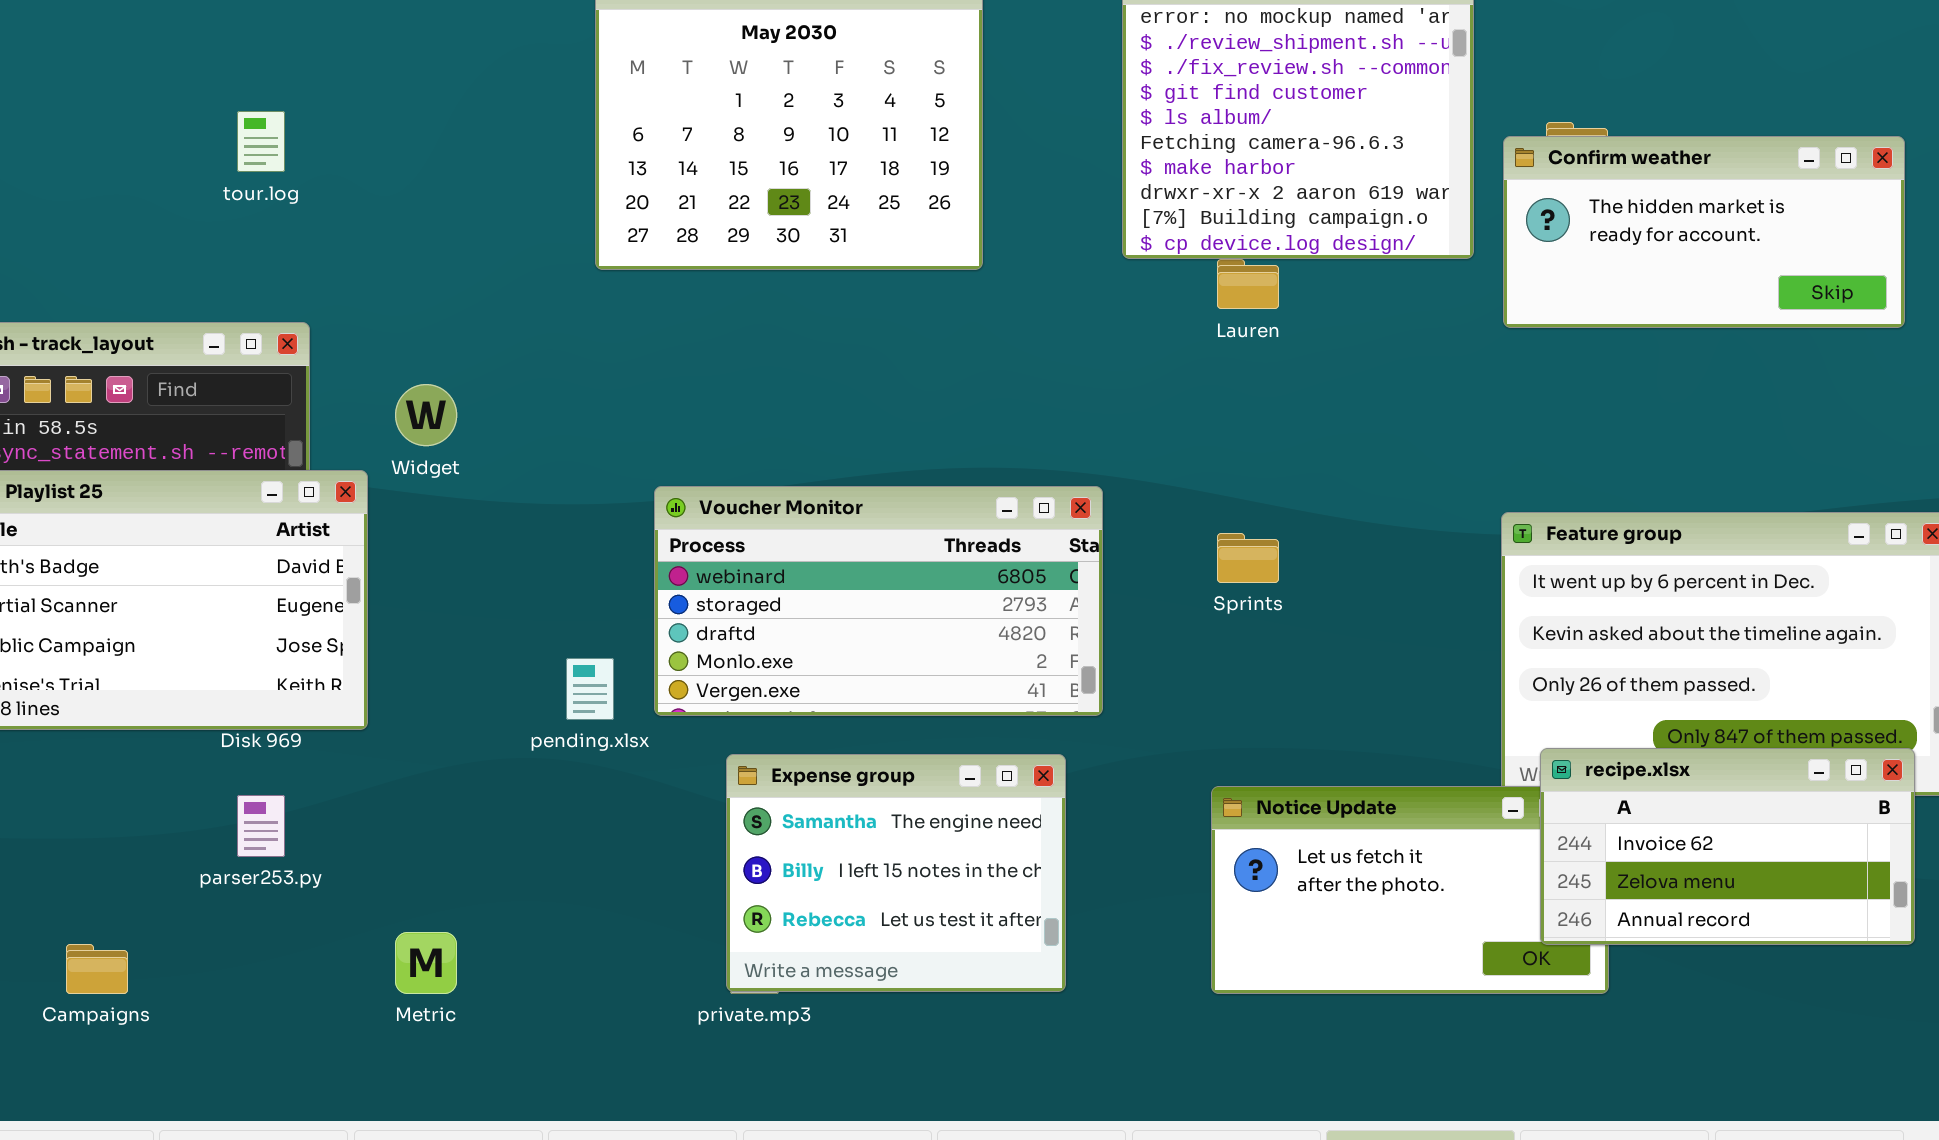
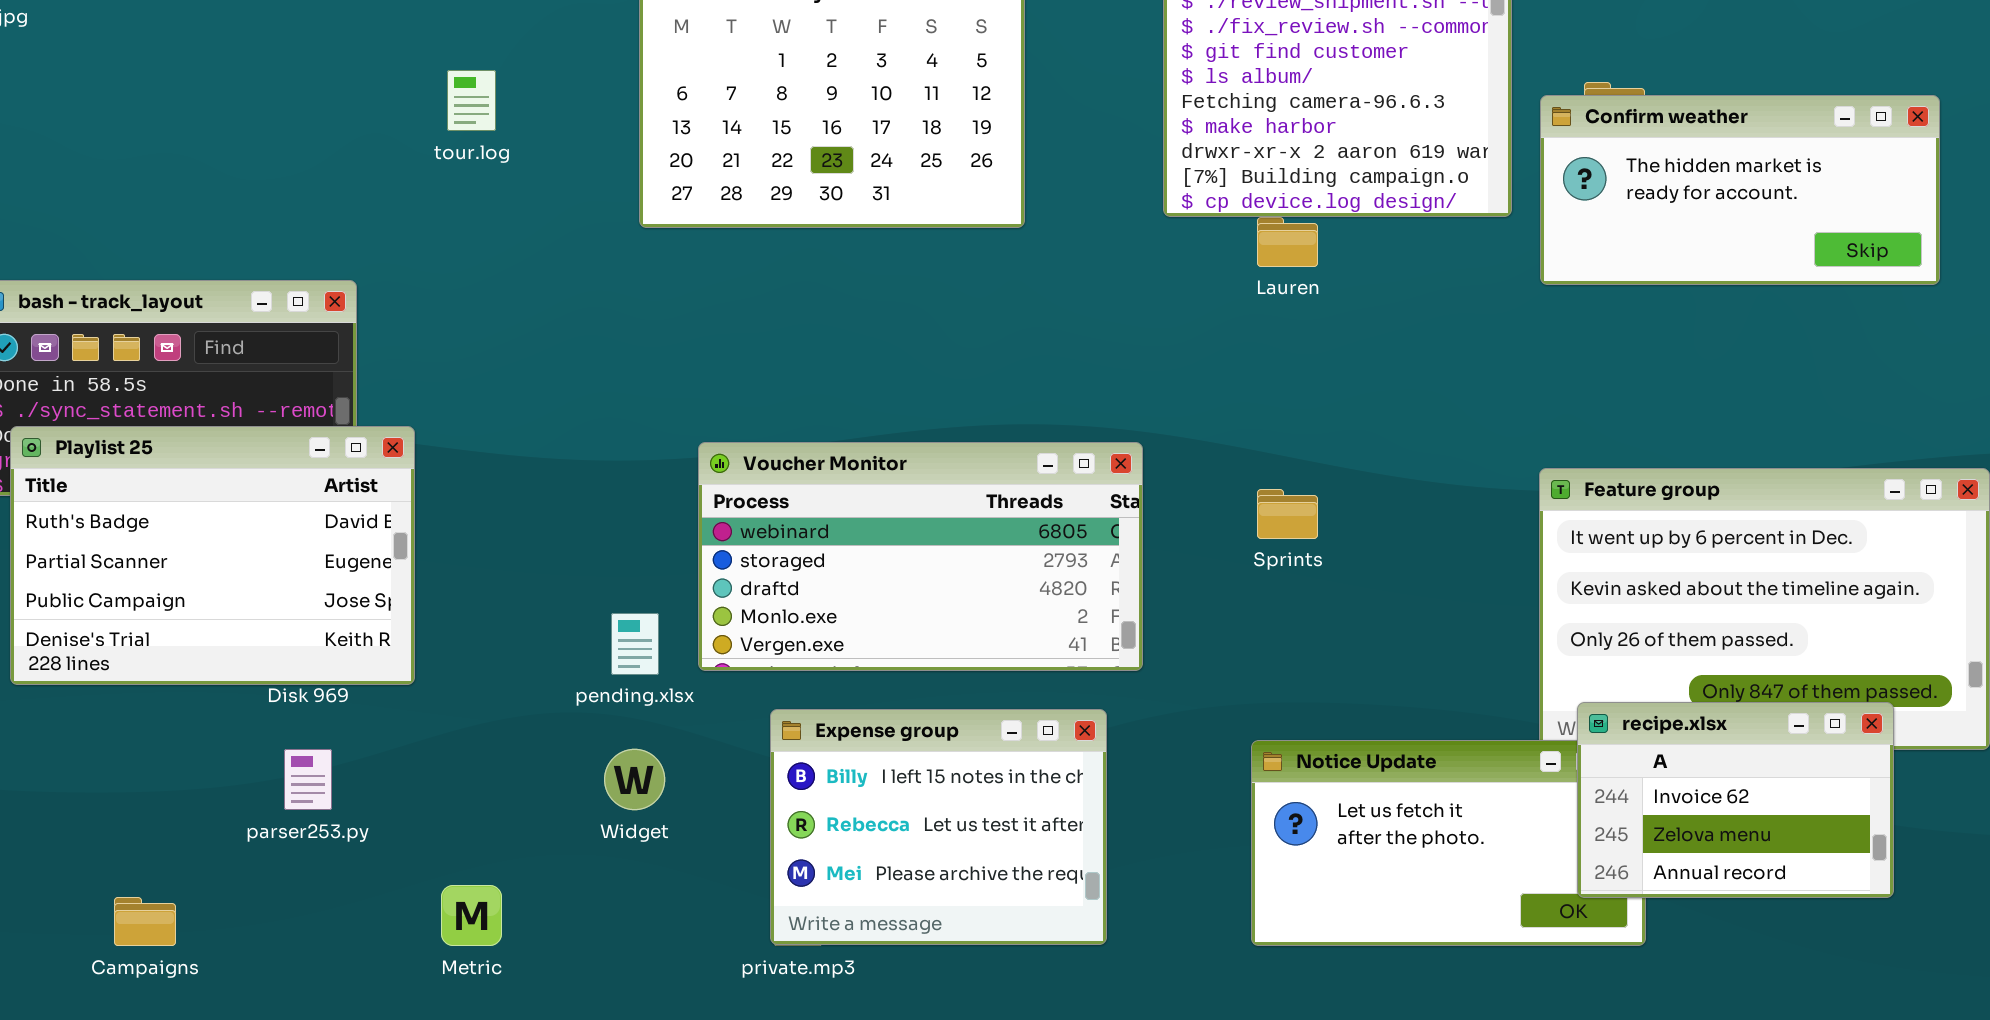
tour.log: [237,111,285,172] -> [447,70,496,131], moved
Widget: [395,384,457,446] -> [604,749,665,810], moved
recipe.xlsx: [1540,748,1915,945] -> [1577,702,1894,898], resized
Expense group: [726,754,1066,992] -> [770,709,1107,945], scrolled down 1 row

